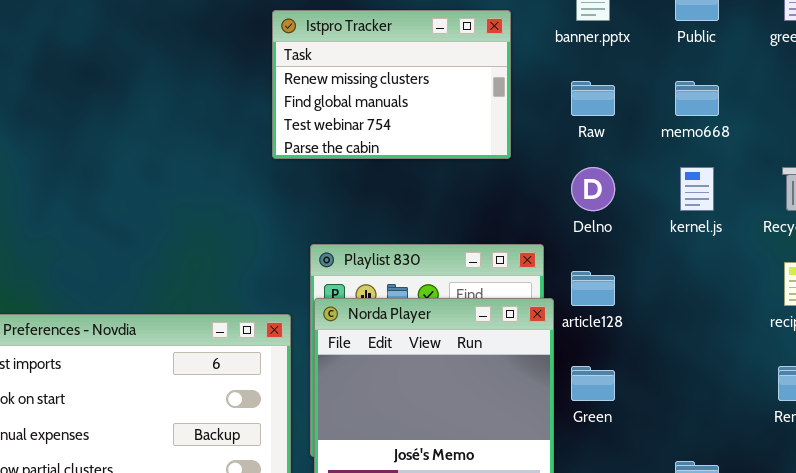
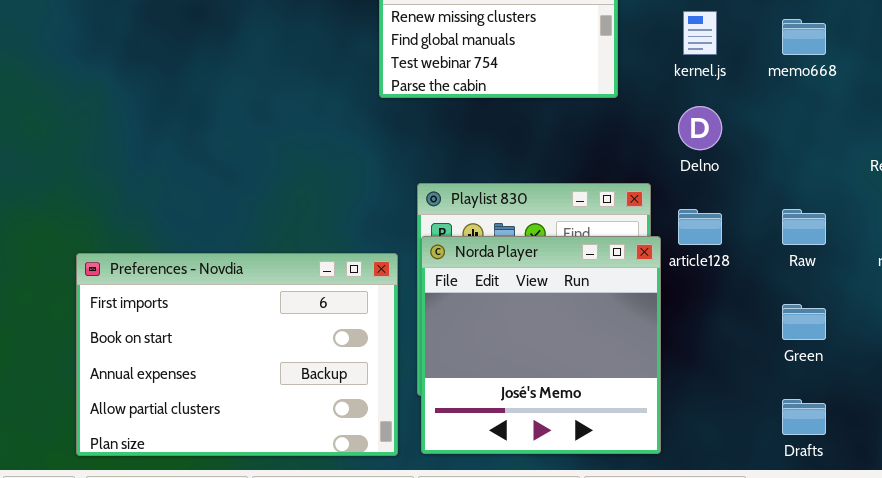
Raw: [571,81,615,116] -> [782,209,826,245], moved
kernel.js: [680,167,714,211] -> [683,11,717,55], moved
Green: [571,366,615,401] -> [782,304,826,340], moved

